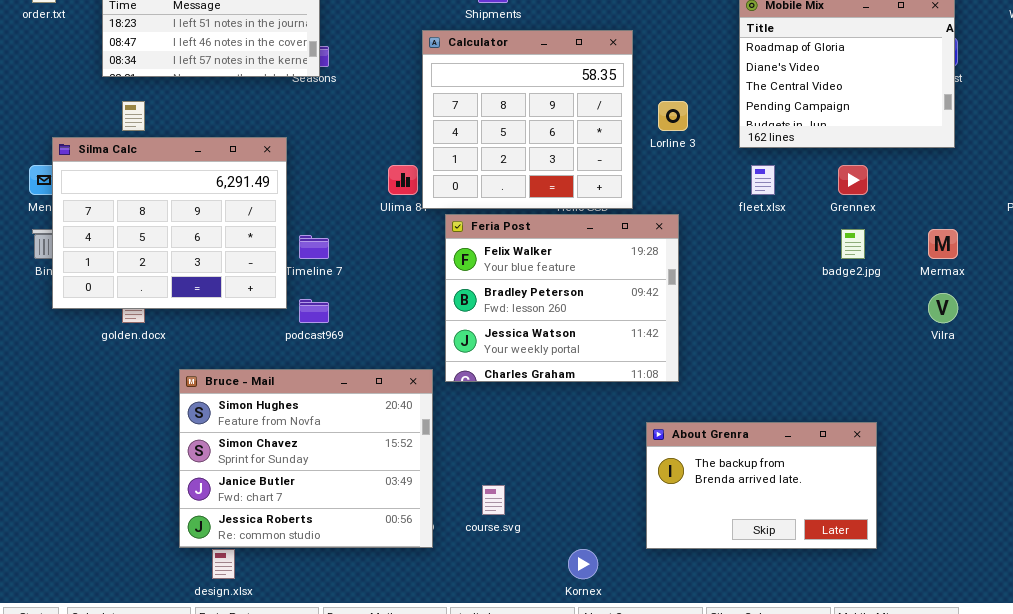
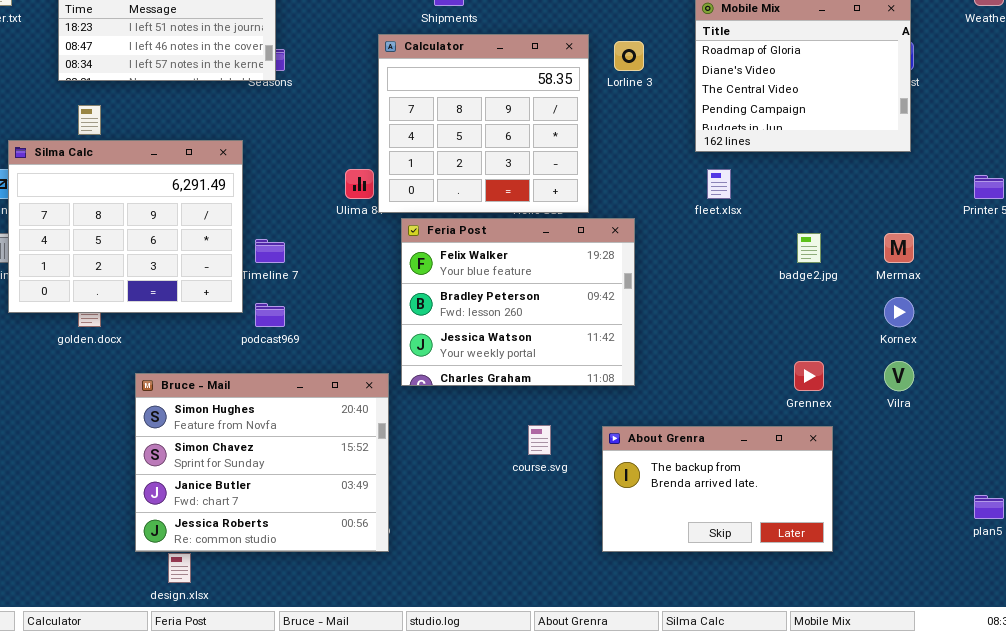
Lorline 3: [658,101,688,131] -> [614,41,644,71], moved
Grennex: [838,165,868,195] -> [794,361,824,391], moved
Vilra: [928,293,958,323] -> [884,361,914,391], moved
course.svg: [482,485,505,515] -> [528,425,551,455], moved
Kornex: [568,549,598,579] -> [884,297,914,327], moved

